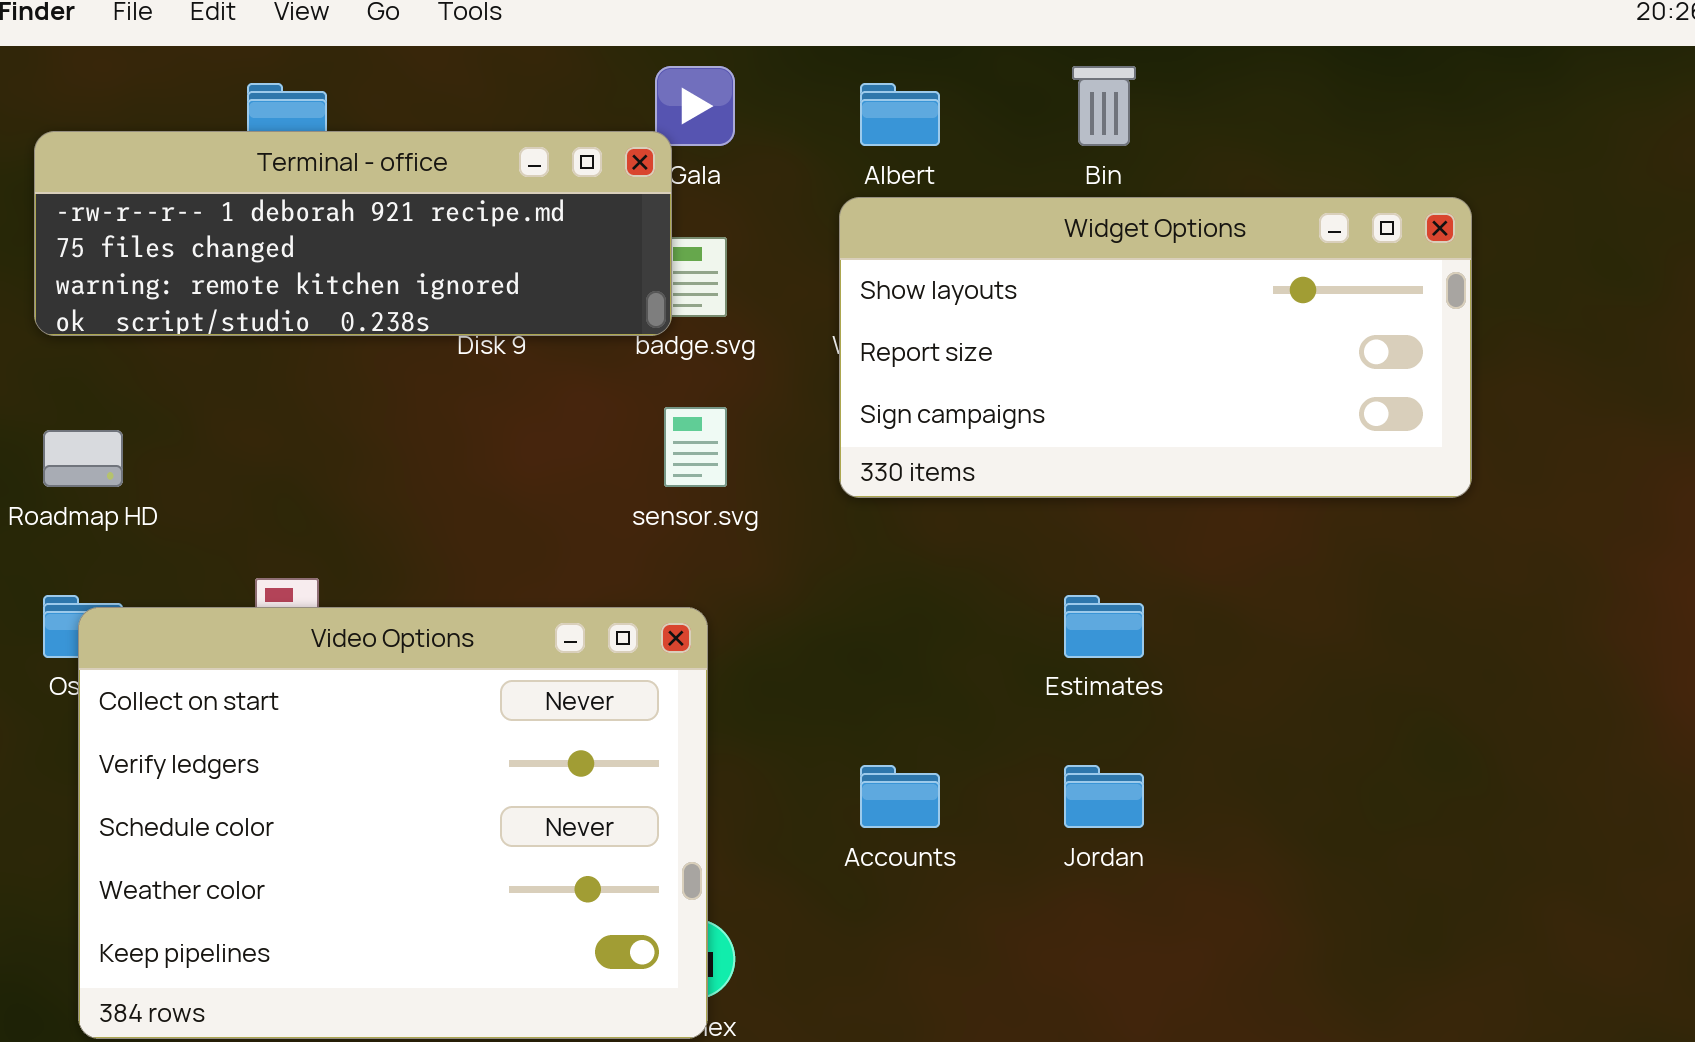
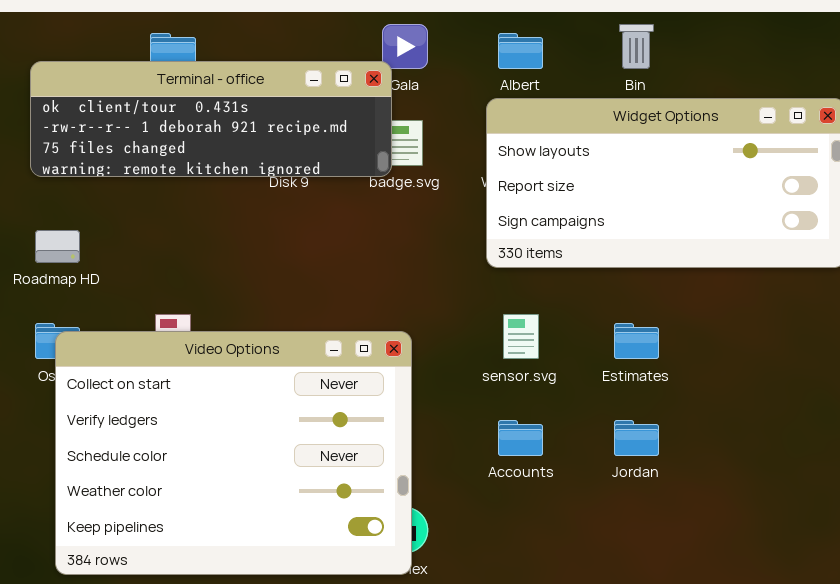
Terminal - office: [34,131,672,336] -> [30,61,392,177], scrolled up 1 row
sensor.svg: [664,407,727,487] -> [503,314,539,359], moved

